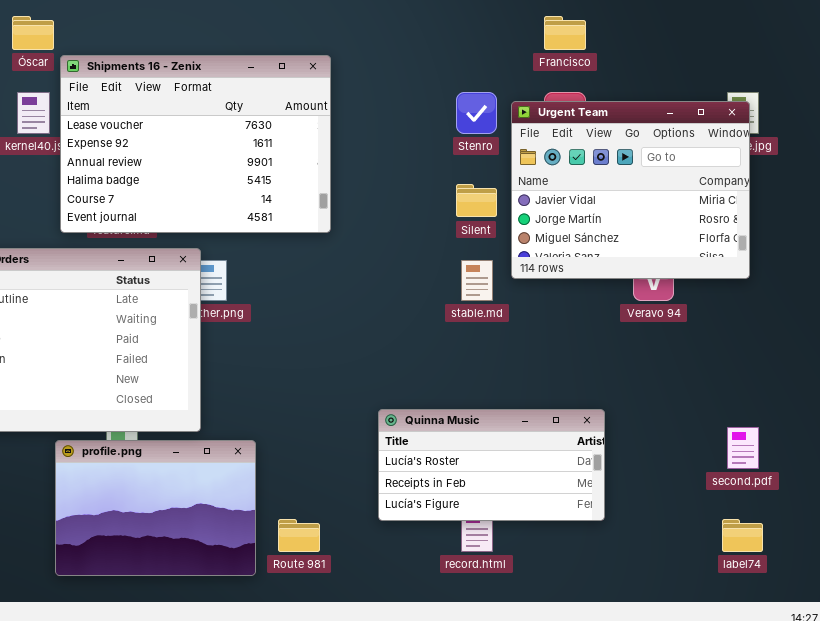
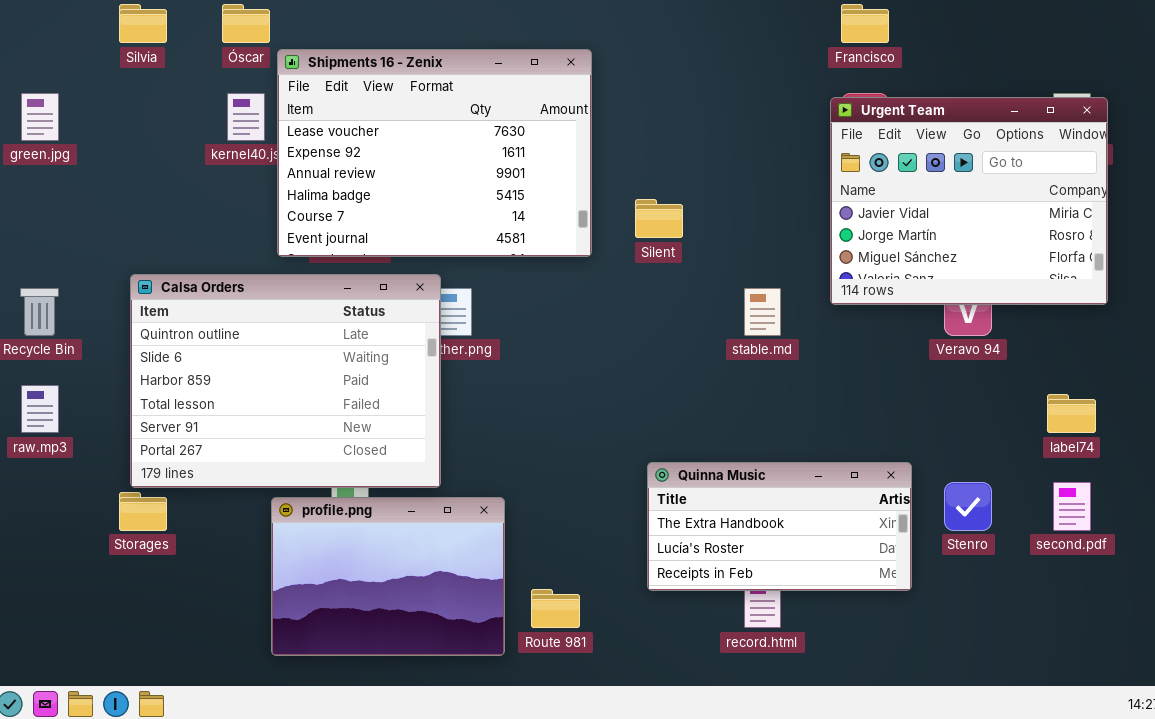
Stenro: [456,92,497,134] -> [944,482,992,531], moved
Urgent Team: [511,101,750,279] -> [830,97,1108,305], moved
Silent: [456,184,497,217] -> [635,199,683,238], moved
Quinna Music: [378,409,605,521] -> [647,462,912,591], scrolled up 1 row
label74: [722,519,763,552] -> [1047,394,1096,433], moved

